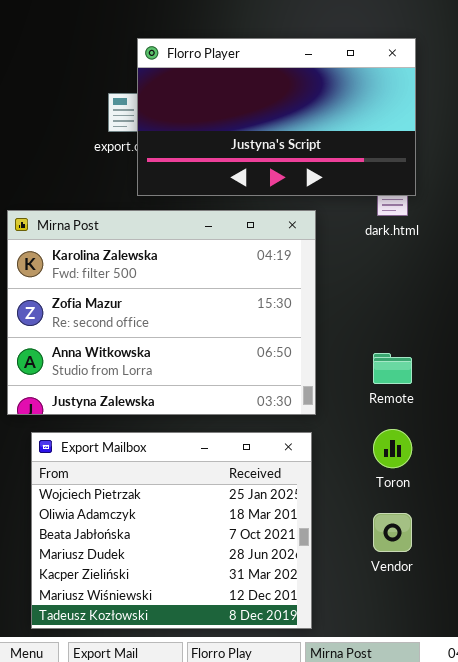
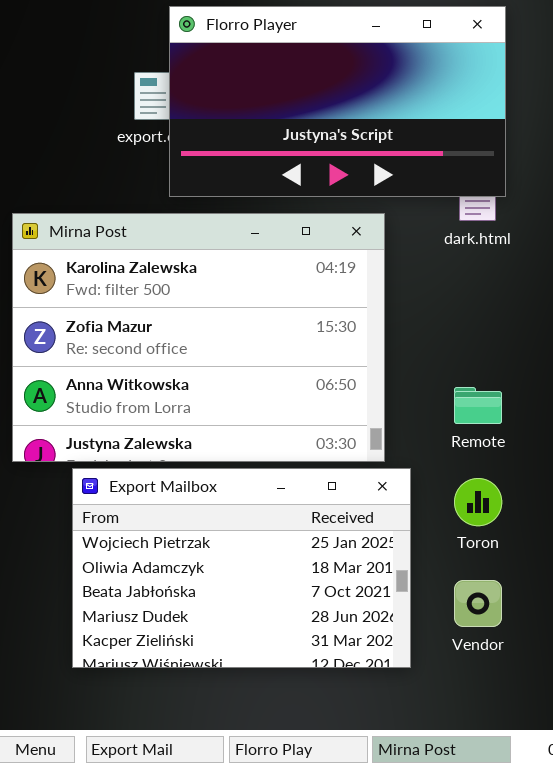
Export Mailbox: [31,432,312,629] -> [72,468,411,668], moved, resized

